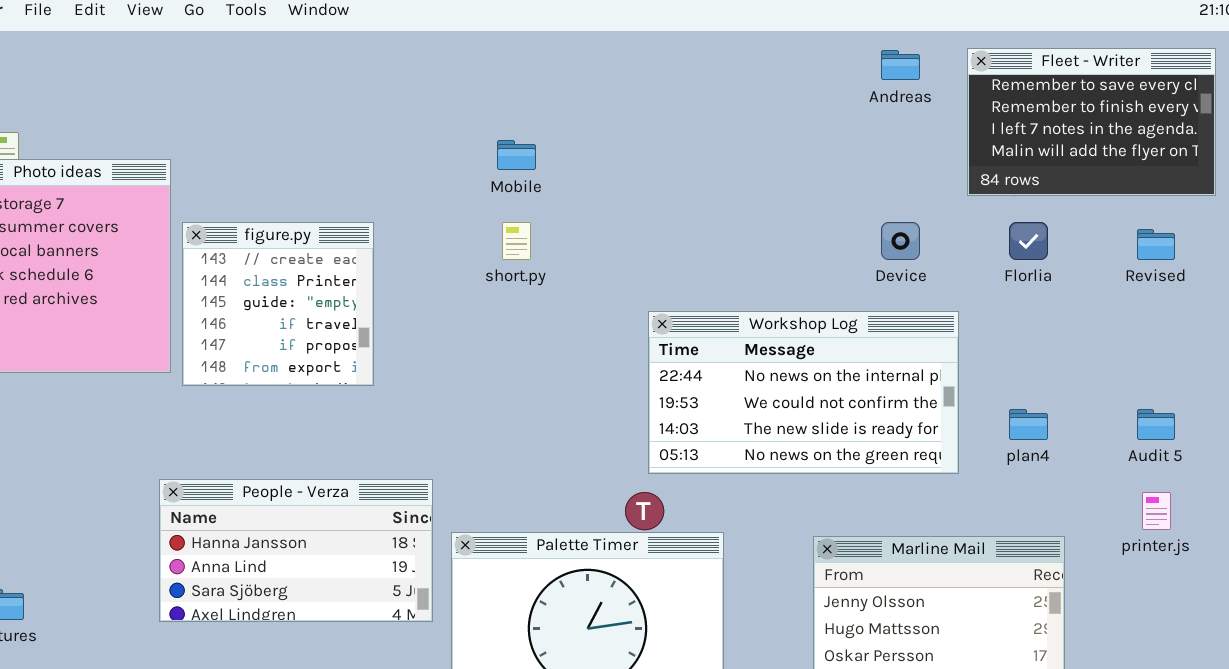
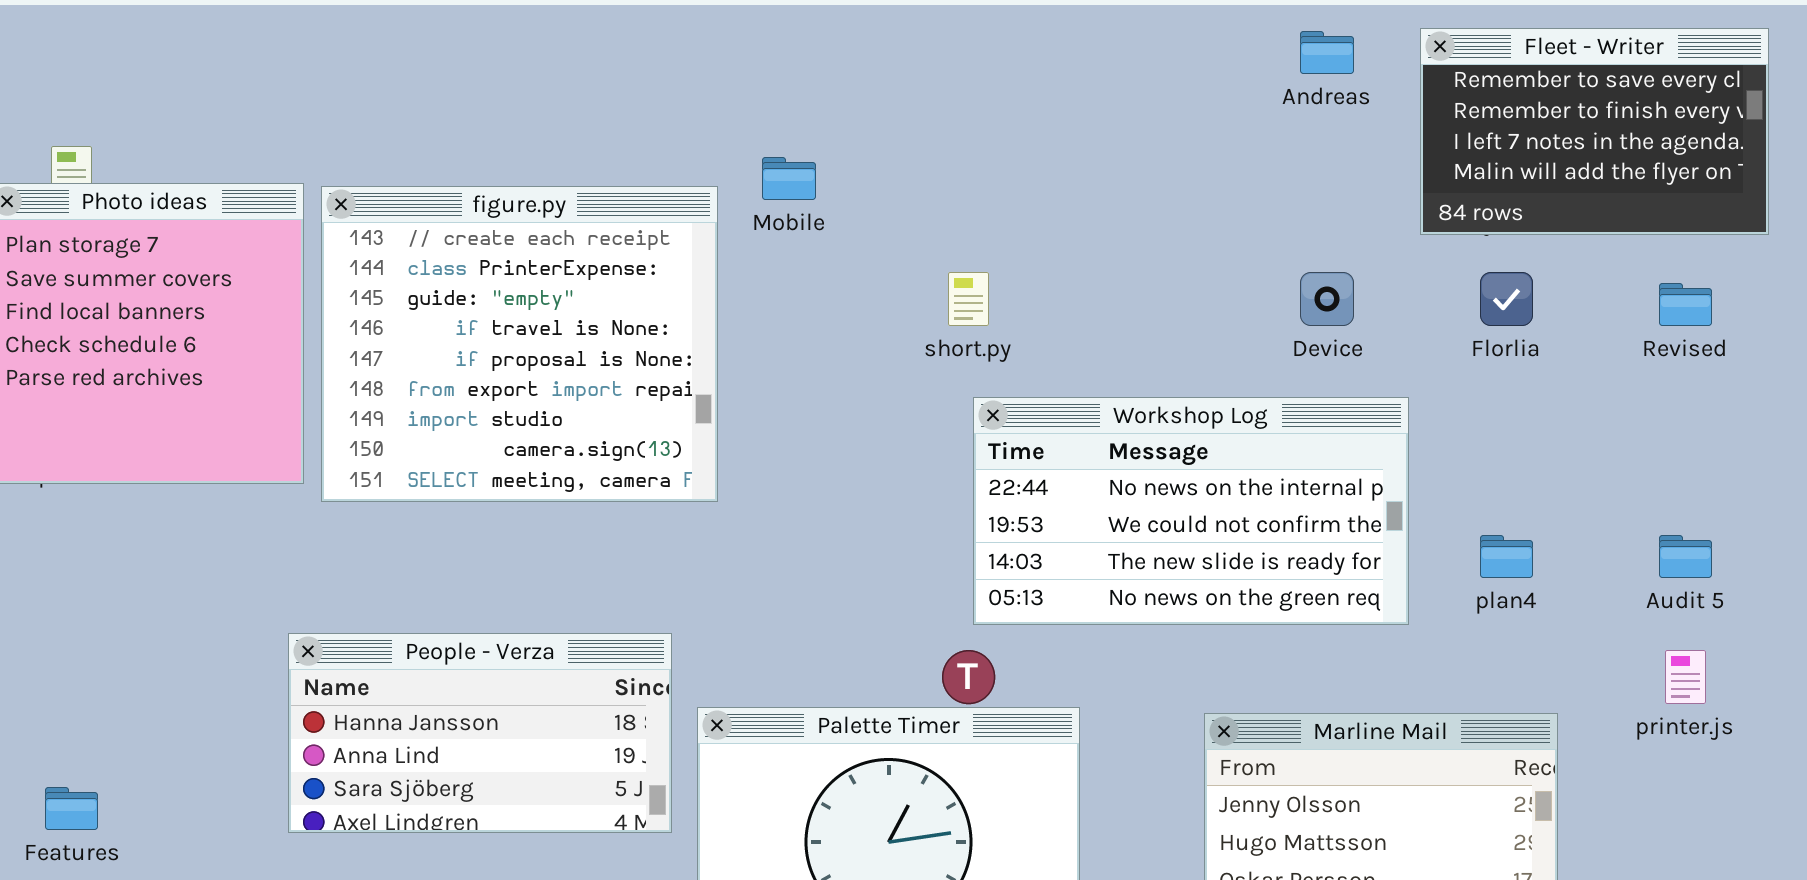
figure.py: [182,222,374,386] -> [321,186,718,502], resized
short.py: [502,222,531,260] -> [948,272,989,326], moved

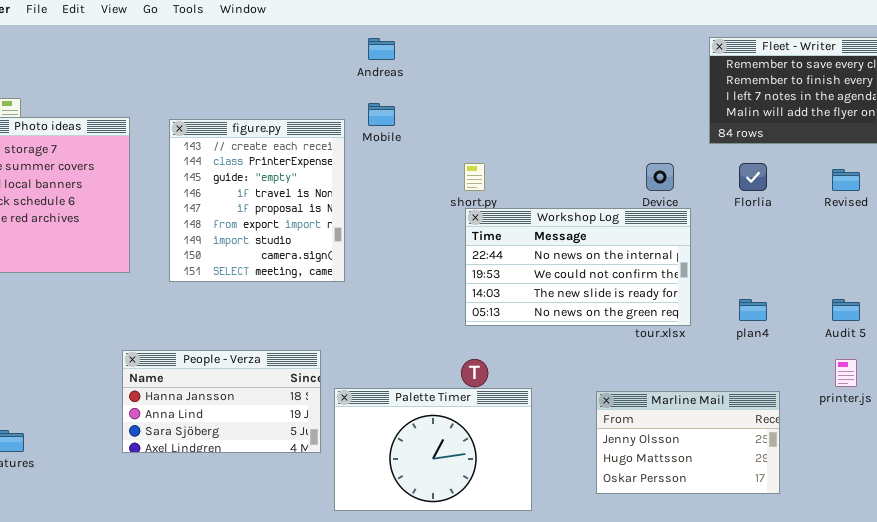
Andreas: [1300,31,1354,74] -> [368,38,395,60], moved
figure.py: [321,186,718,502] -> [169,119,345,282], resized
Workshop Log: [973,397,1409,625] -> [465,208,691,326], moved

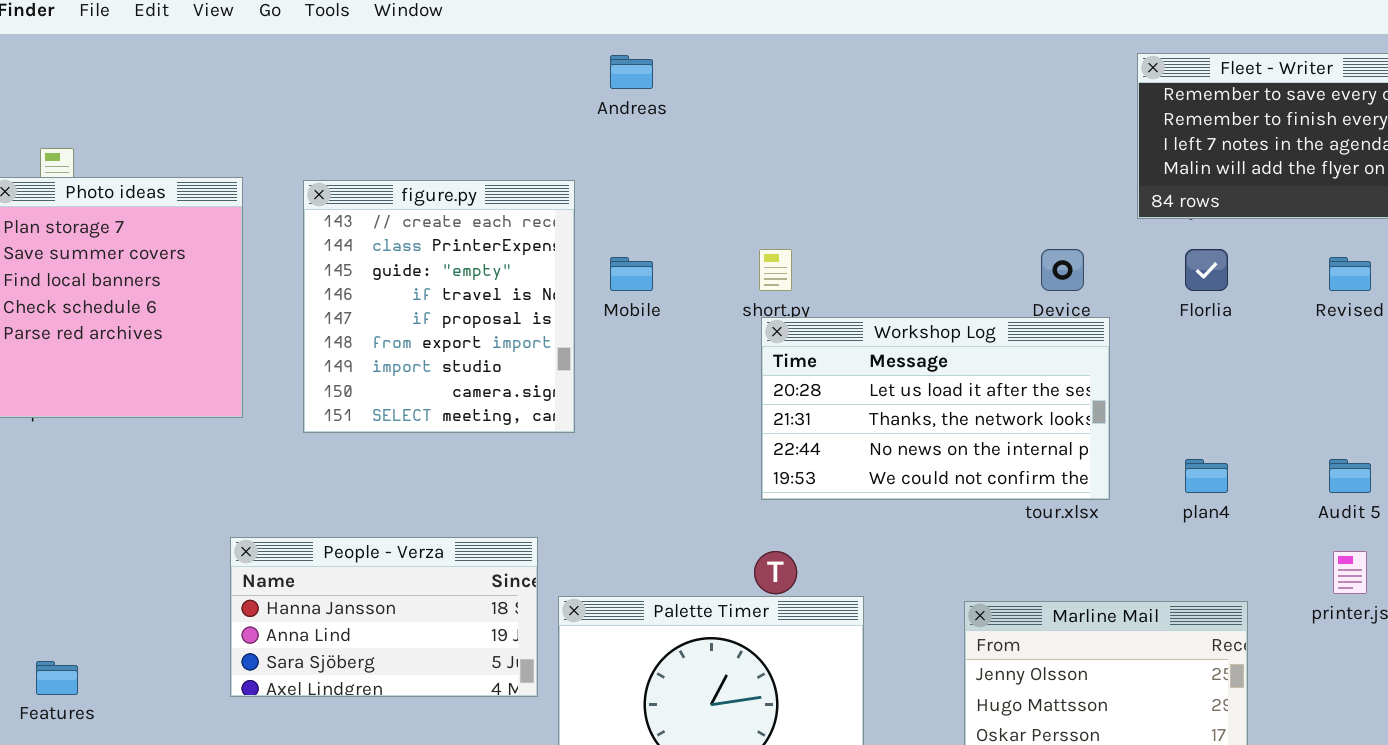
Mobile: [368,103,395,126] -> [610,257,653,291], moved
Workshop Log: [465,208,691,326] -> [761,317,1110,500], scrolled up 2 rows

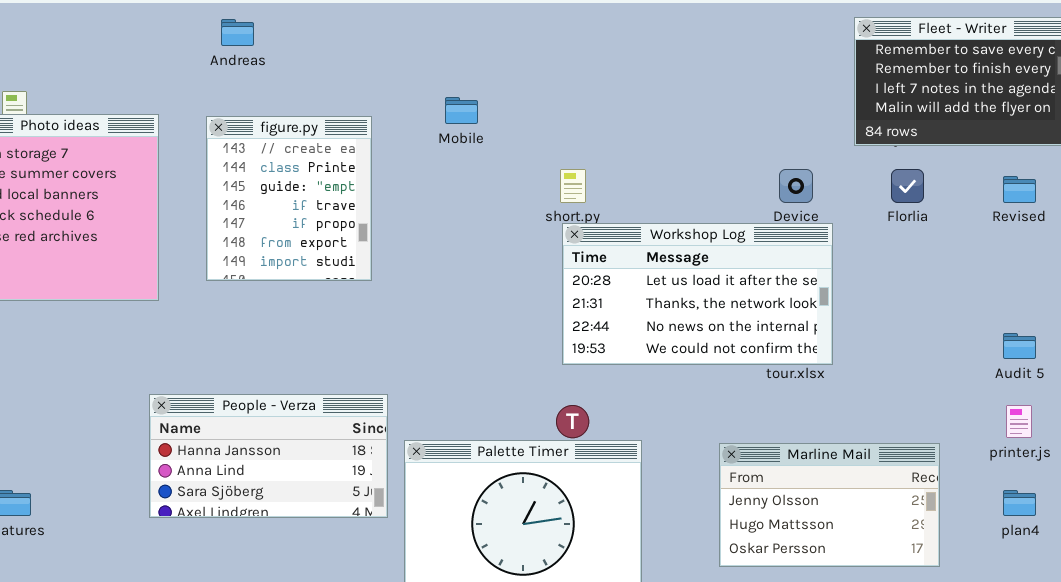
Andreas: [610,55,653,89] -> [221,19,254,46], moved
figure.py: [303,180,575,433] -> [206,116,372,281], resized
Mobile: [610,257,653,291] -> [445,97,478,124], moved
plan4: [1185,459,1228,493] -> [1003,490,1036,516], moved

